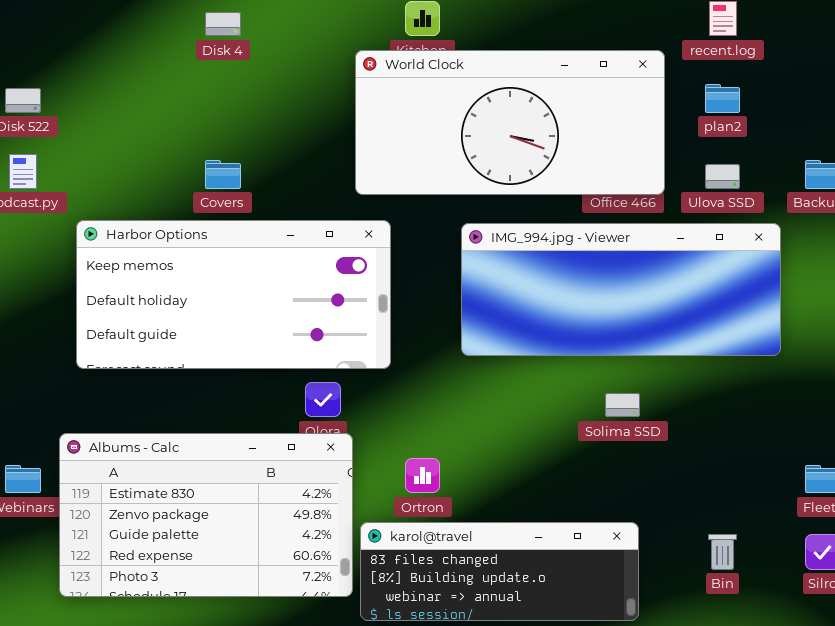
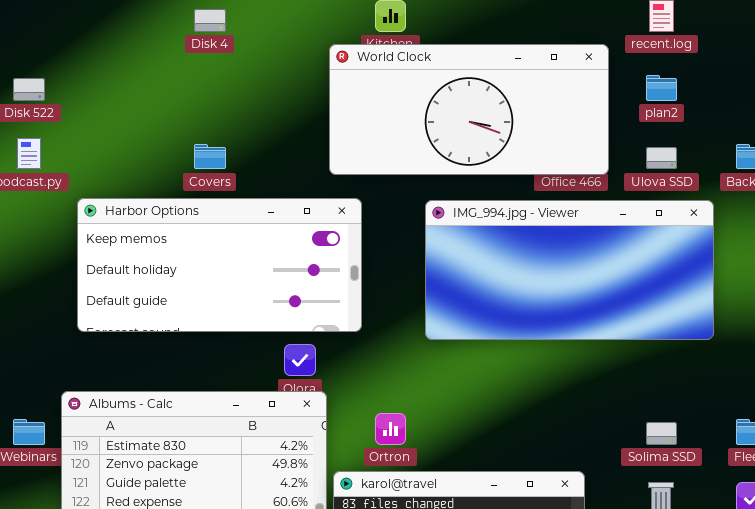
IMG_994.jpg - Viewer: [461,223,781,356] -> [425,200,714,340], resized
Solima SSD: [605,393,640,417] -> [646,422,677,445], moved

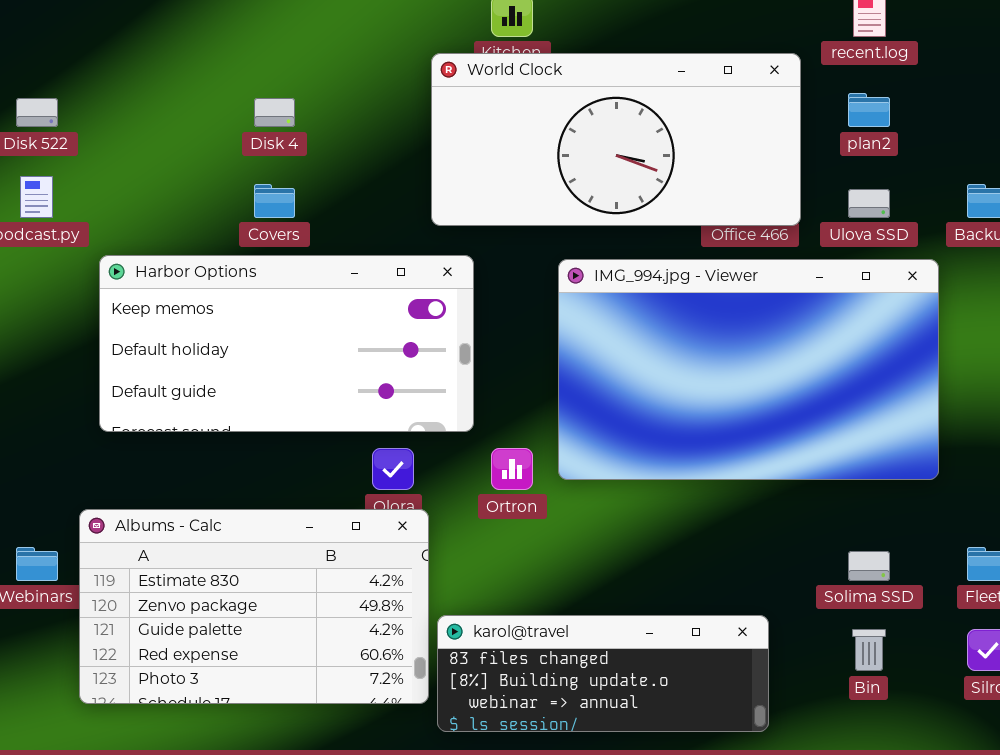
Disk 4: [194,9,226,32] -> [254,98,295,127], moved
IMG_994.jpg - Viewer: [425,200,714,340] -> [558,259,939,480], resized
Ortron: [375,413,406,445] -> [491,448,533,490], moved

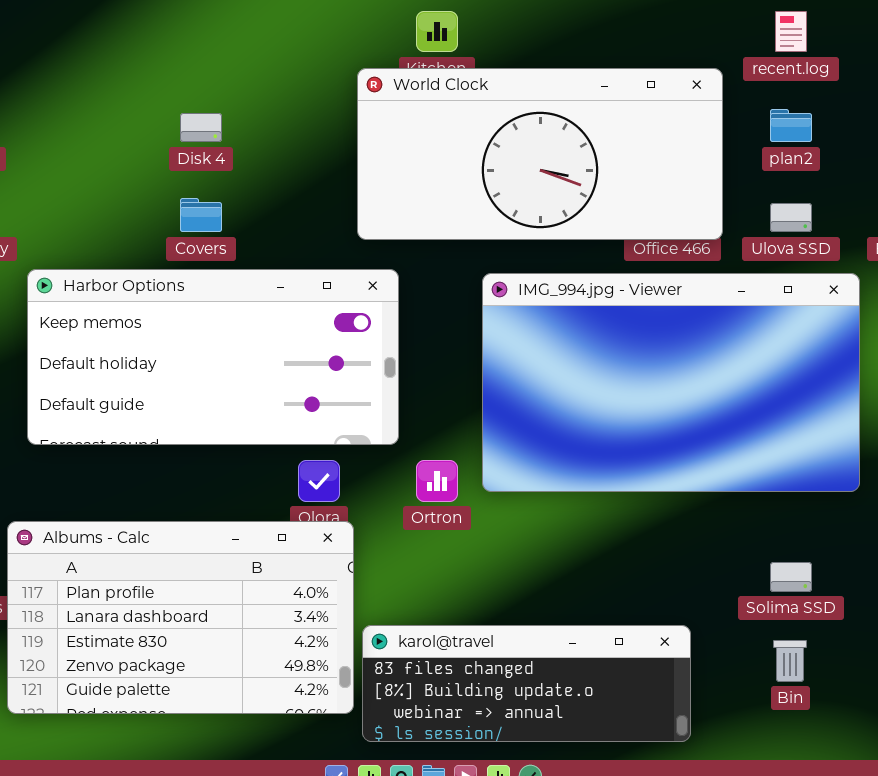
Albums - Calc: [79,509,429,704] -> [7,521,354,714], scrolled up 2 rows

